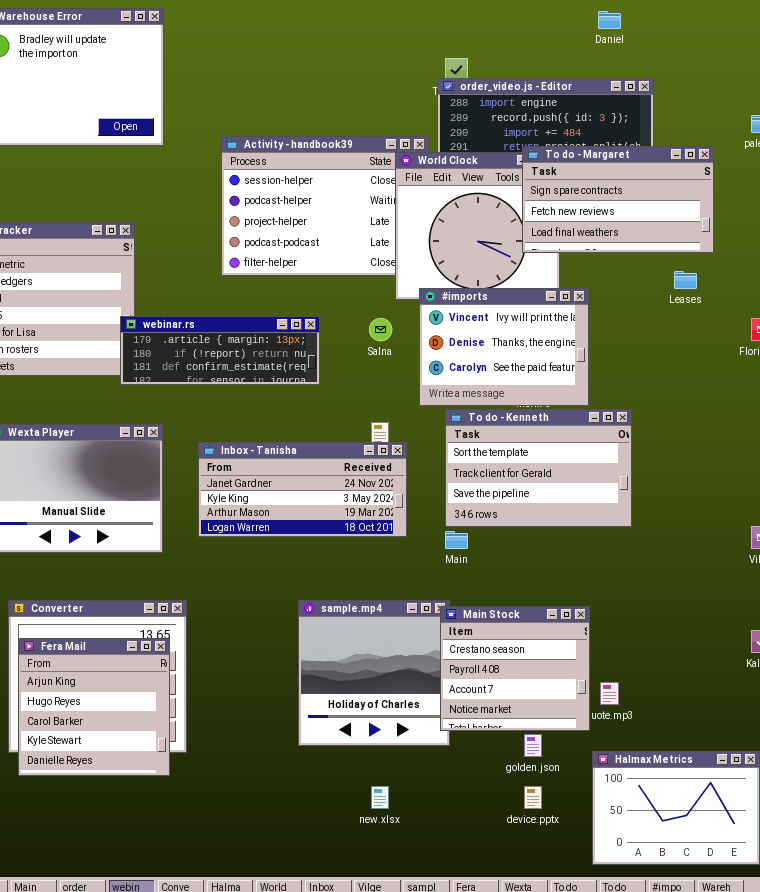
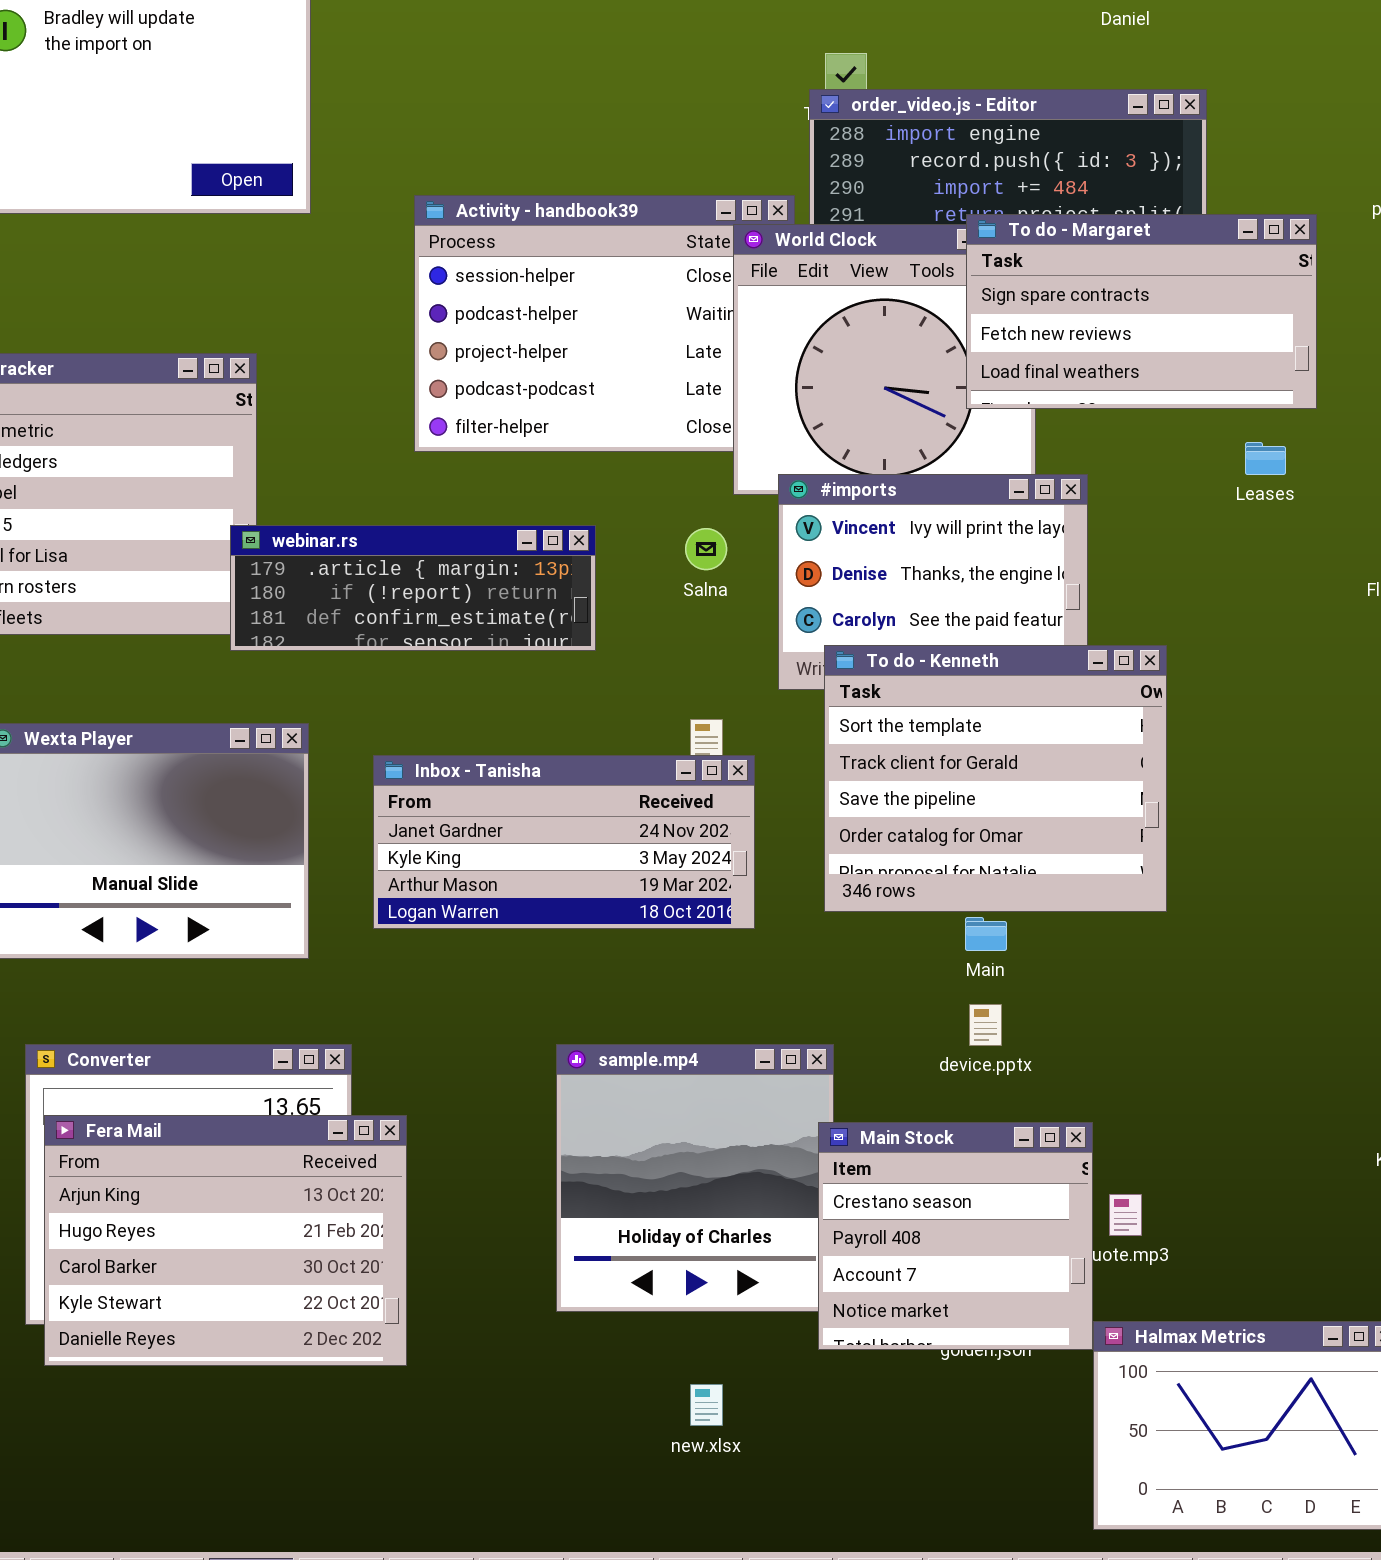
To do - Kenneth: [445,409,632,527] -> [824,645,1167,912], resized
Main: [445,531,468,549] -> [965,917,1007,951], moved
Main Stock: [440,606,590,731] -> [818,1122,1093,1350], moved
Fera Mail: [18,638,170,776] -> [44,1115,407,1366], resized
device.pptx: [524,786,542,809] -> [969,1004,1002,1046], moved

